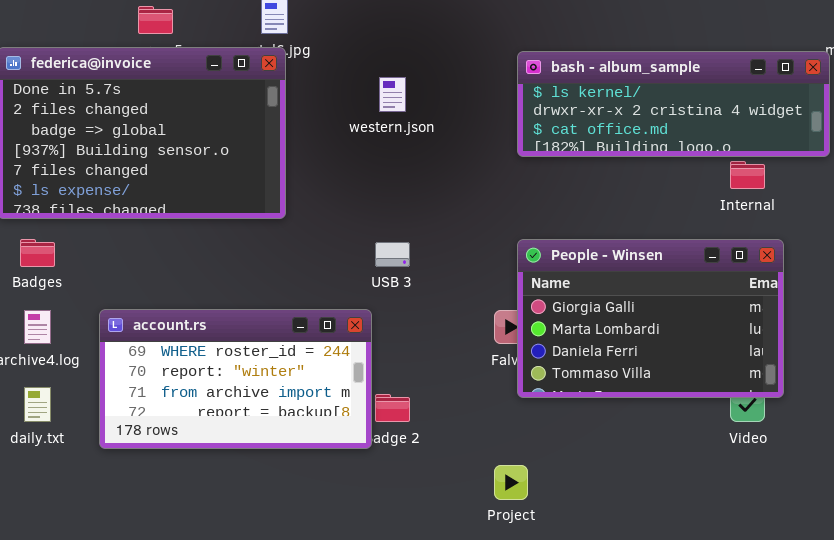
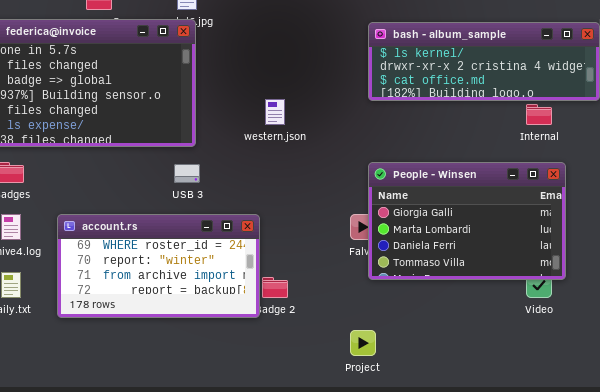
western.json: [379,77,406,112] -> [265,99,285,125], moved
USB 3: [375,242,410,267] -> [174,164,200,183], moved

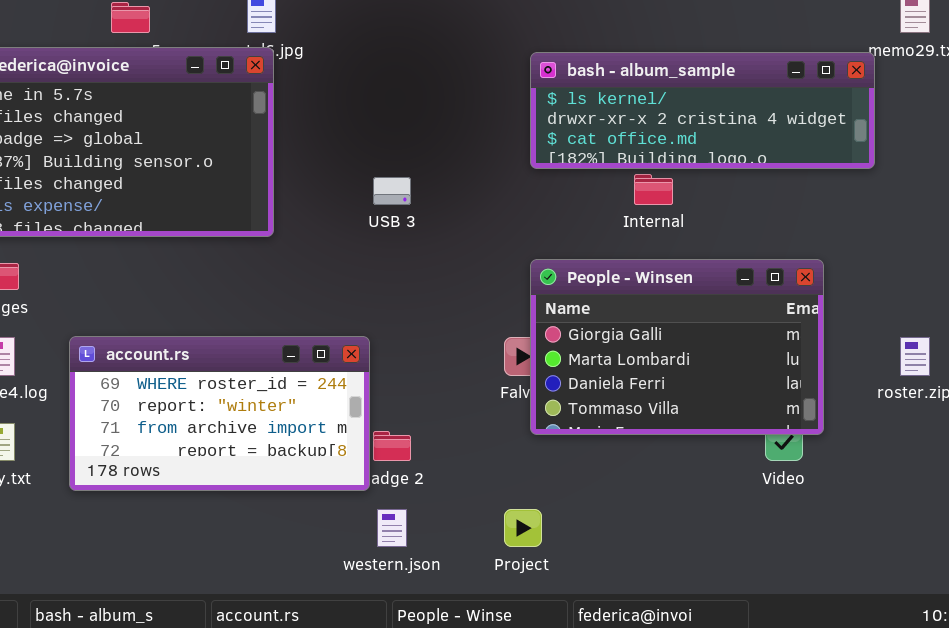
western.json: [265,99,285,125] -> [377,509,407,547], moved
Internal: [526,104,552,125] -> [634,174,673,205], moved
USB 3: [174,164,200,183] -> [373,177,411,205], moved

